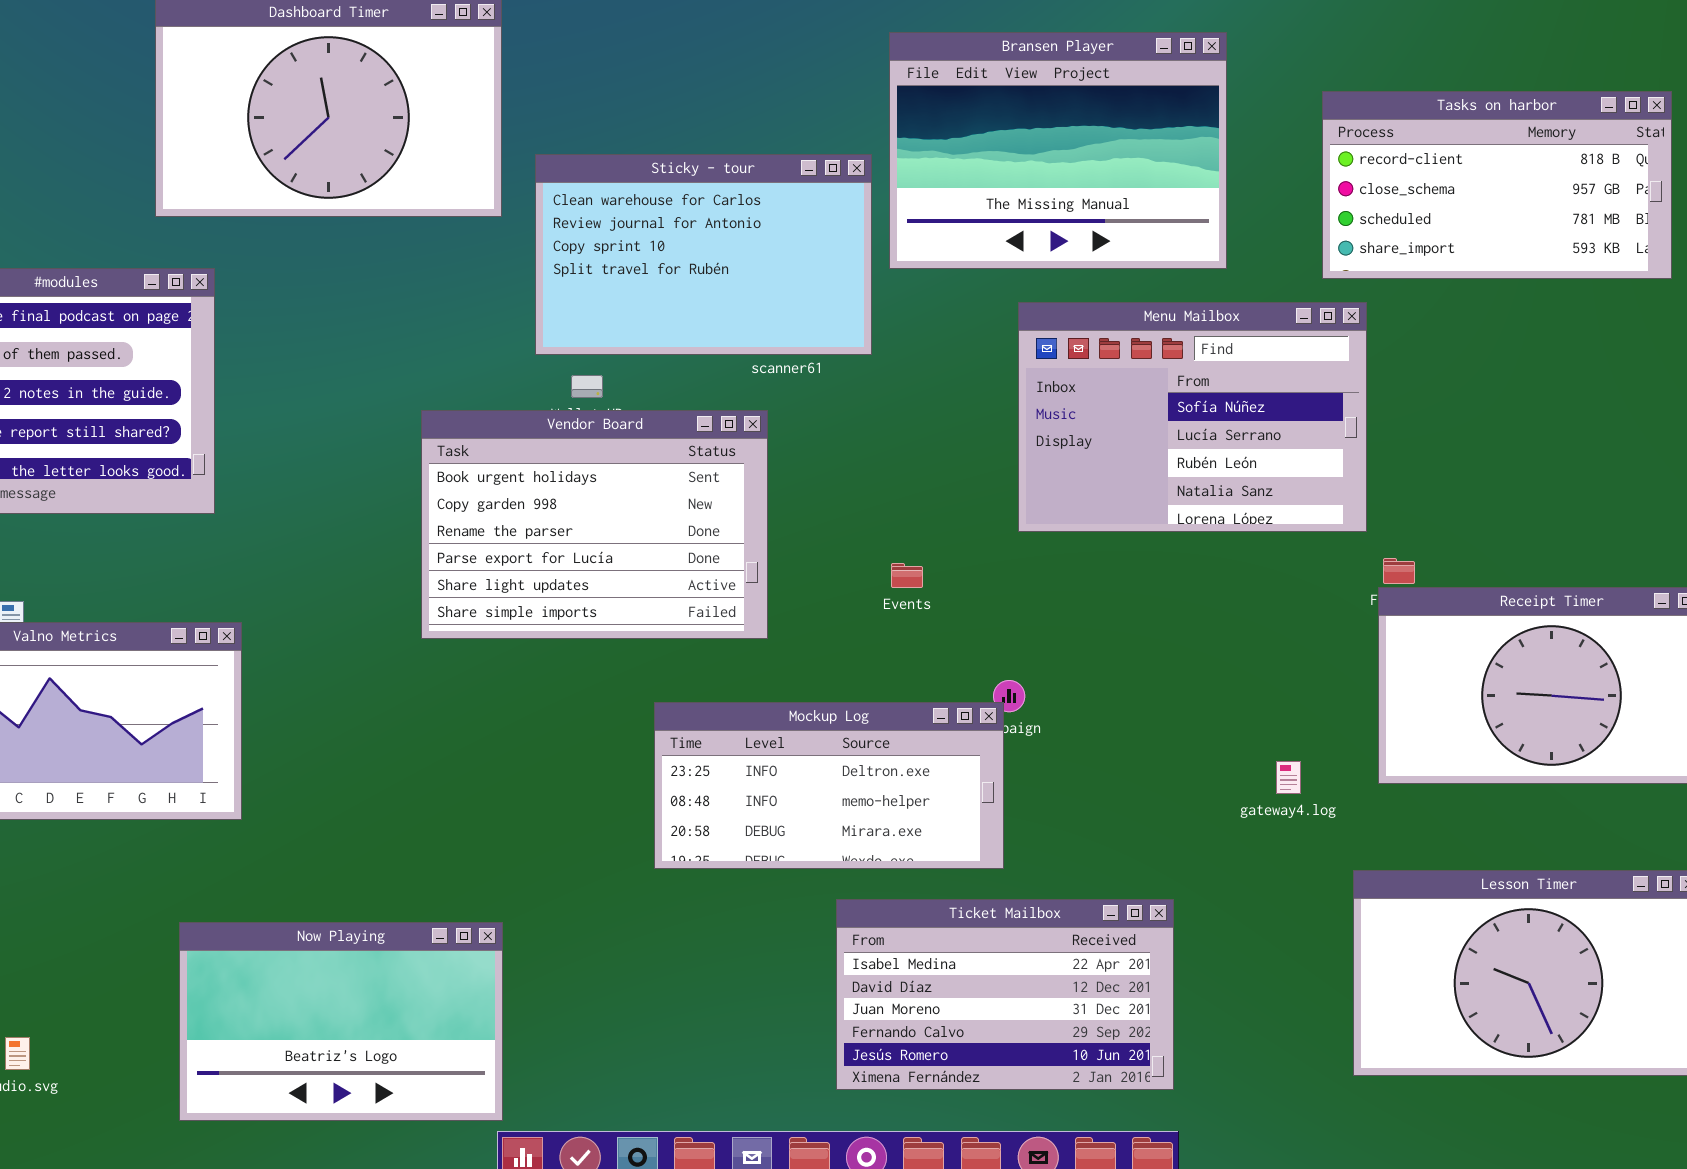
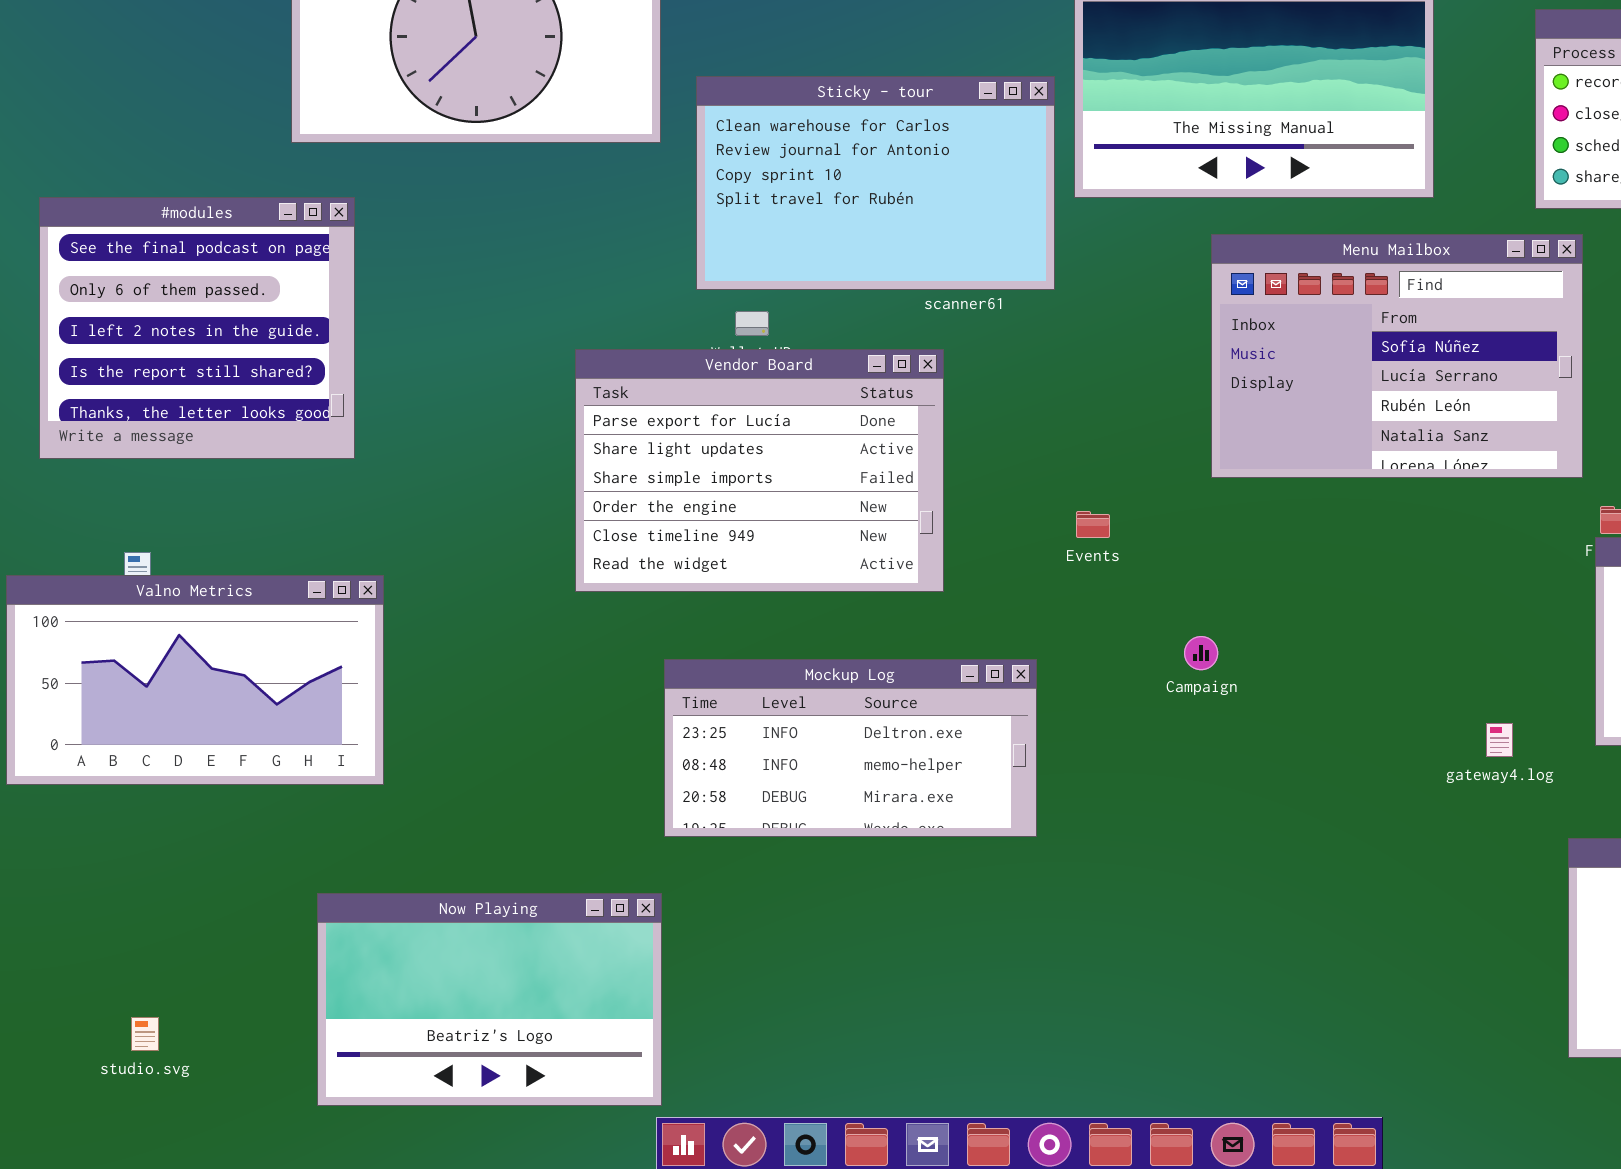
Vendor Board: [421,410,768,639] -> [575,349,944,592], scrolled down 3 rows
Mockup Log: [654,702,1004,869] -> [664,659,1037,837], moved
Ticket Mailbox: [836,899,1174,1090] -> none, closed

